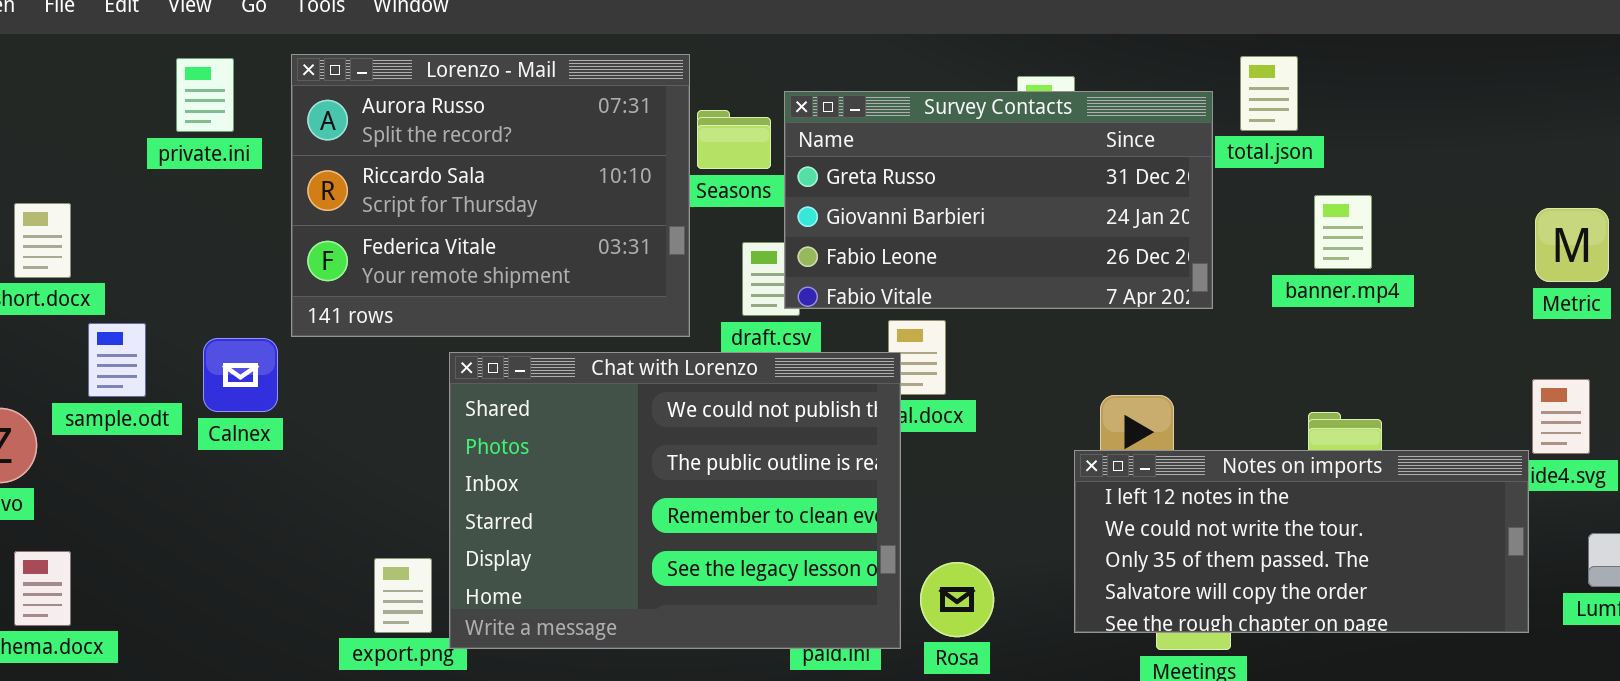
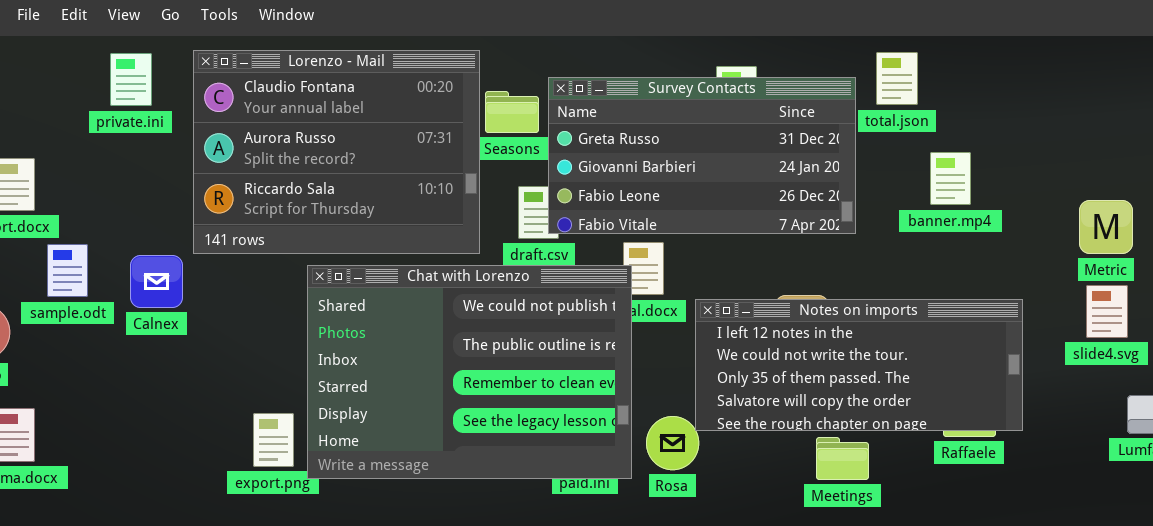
Lorenzo - Mail: [291,54,690,337] -> [193,50,480,254], scrolled up 1 row
Metric: [1535,208,1609,282] -> [1079,200,1133,254], moved
Notes on imports: [1074,450,1529,633] -> [695,299,1023,431], moved

